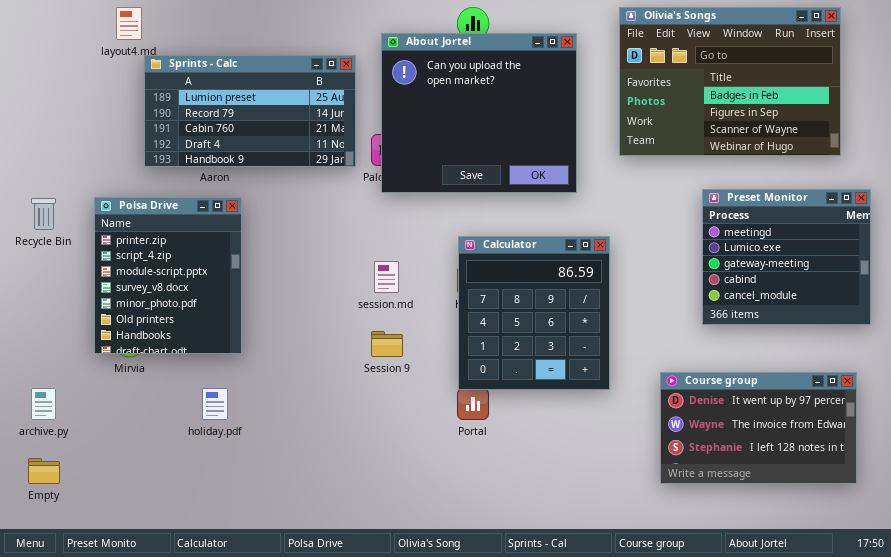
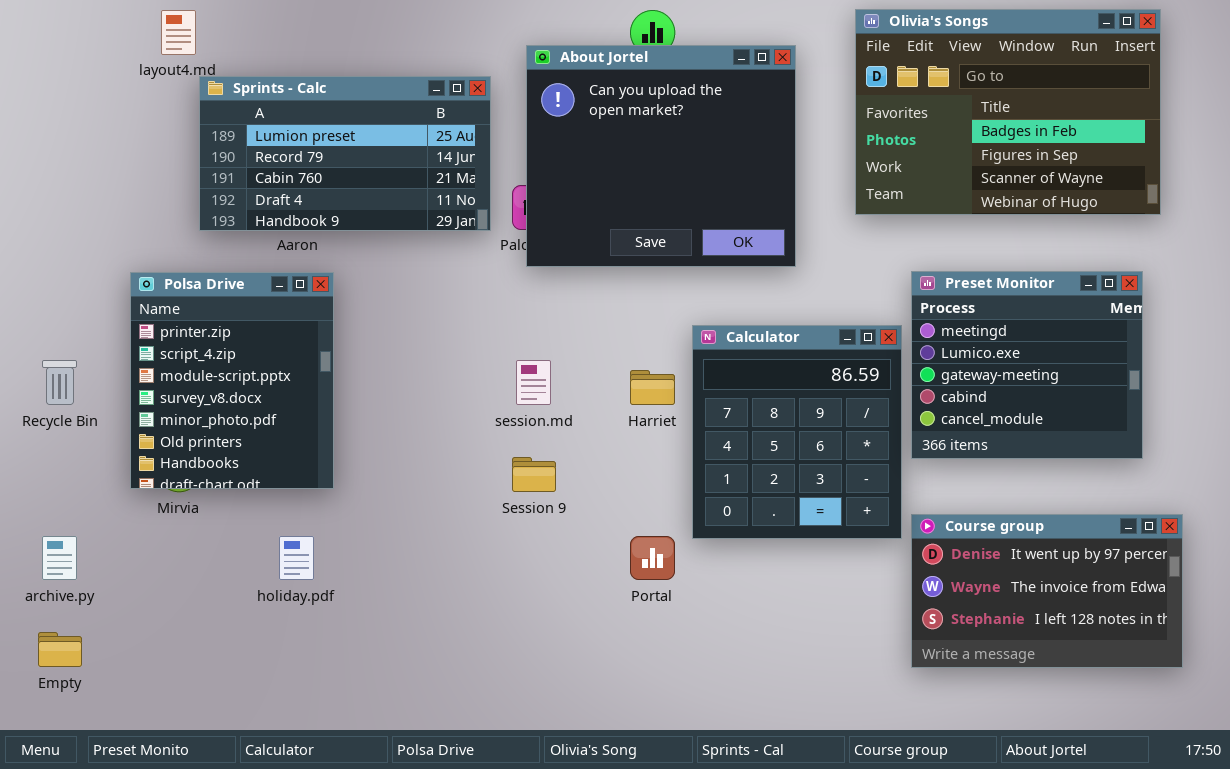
Preset Monitor: [702,189,871,325] -> [911,271,1143,459], moved
Recycle Bin: [31,198,56,230] -> [42,360,77,405], moved
Calculator: [458,236,610,390] -> [692,325,902,539], moved

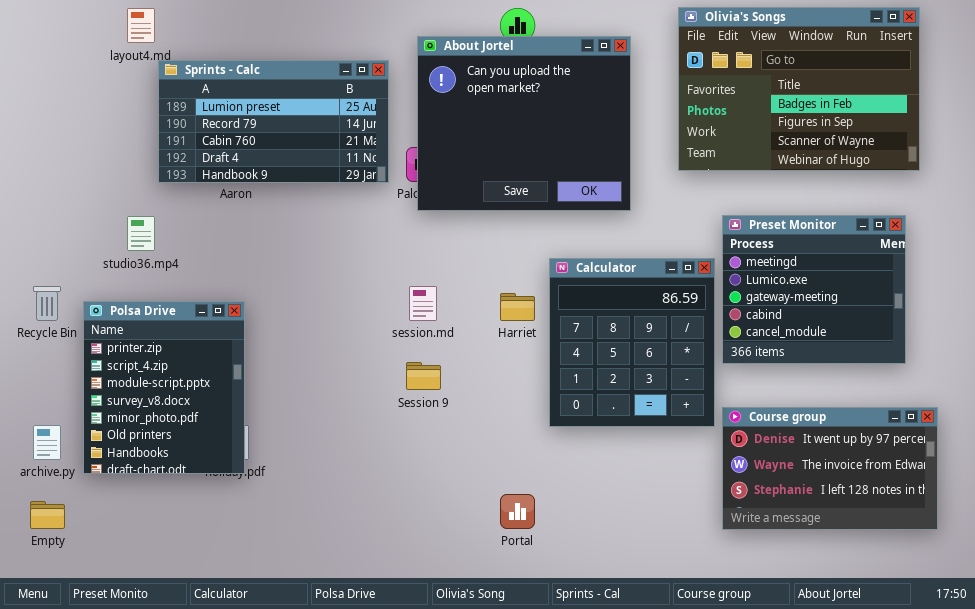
Polsa Drive: [130,272,334,489] -> [83,301,245,474], moved
Portal: [630,536,675,580] -> [500,494,535,529], moved

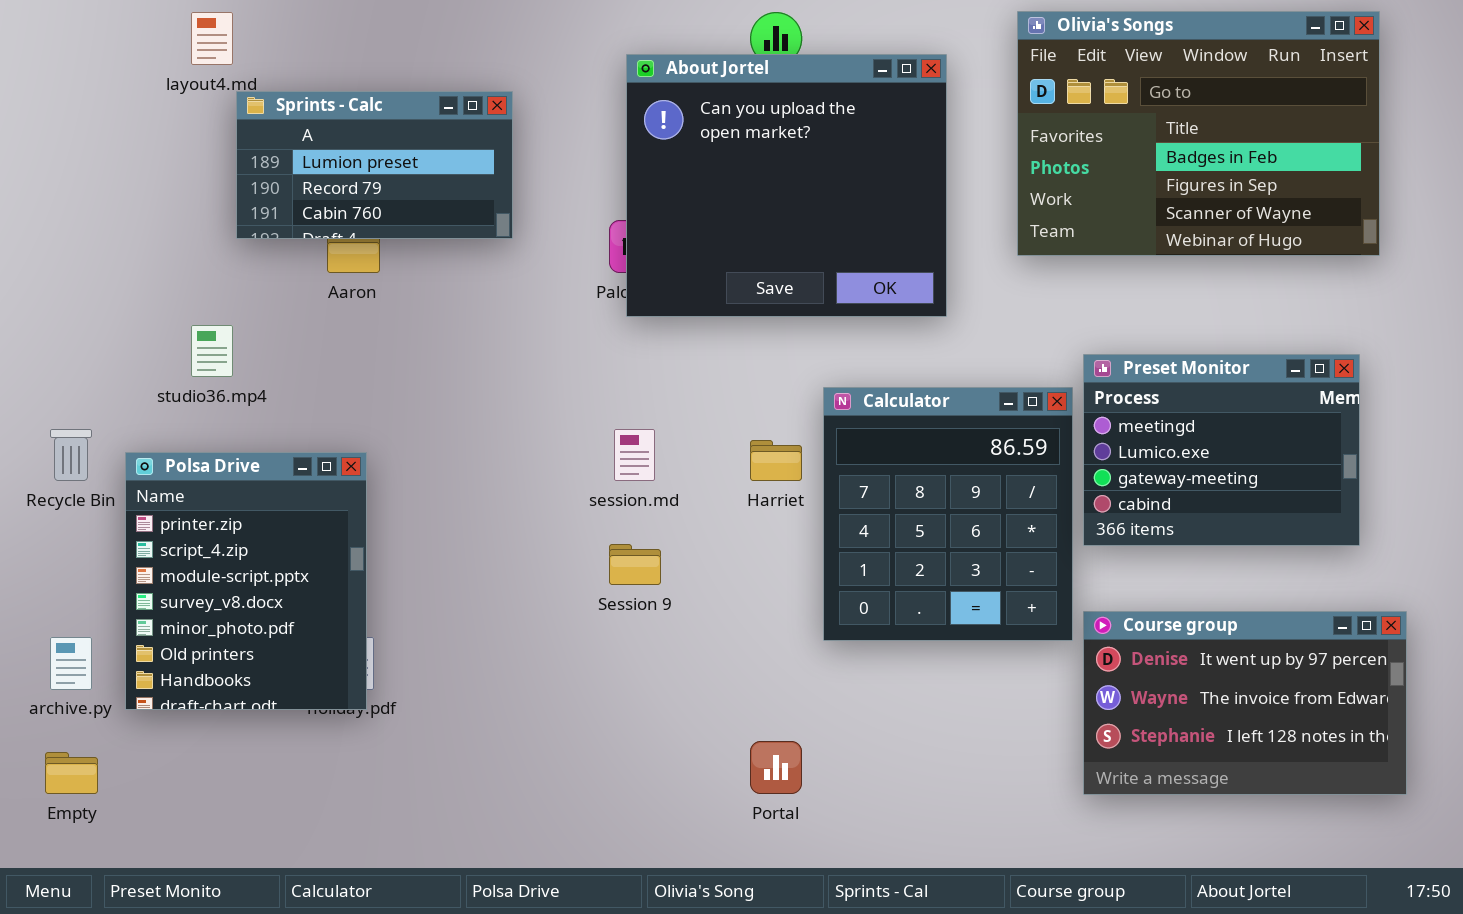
Sprints - Calc: [158,60,389,183] -> [236,91,513,239], resized
Preset Monitor: [722,215,906,364] -> [1083,354,1360,546], resized

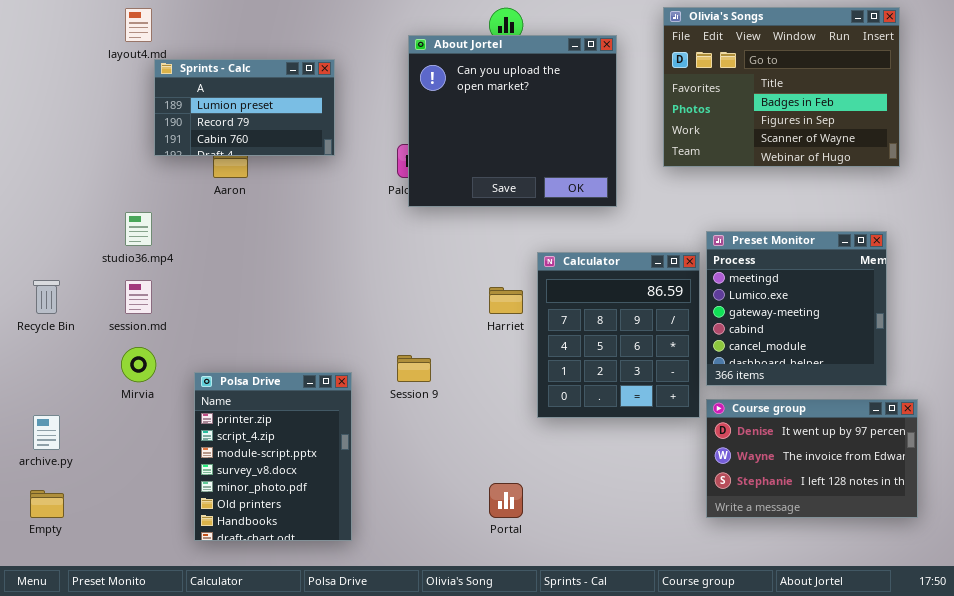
Preset Monitor: [1083,354,1360,546] -> [706,231,887,386], resized
session.md: [614,429,655,481] -> [125,280,152,314], moved
Polsa Drive: [125,452,367,710] -> [194,372,352,541], moved

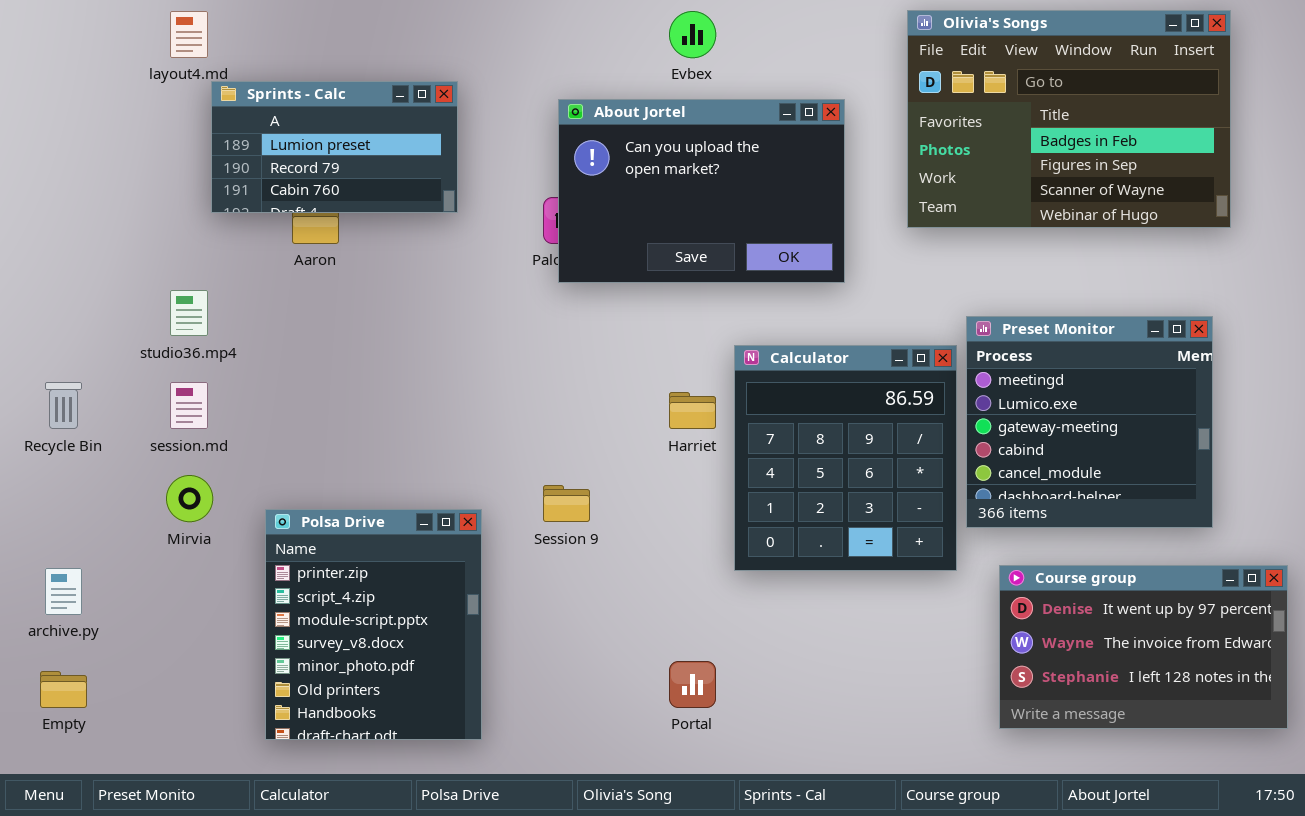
About Jortel: [408,35,617,207] -> [558,99,845,283], resized
Course group: [706,399,918,518] -> [999,565,1288,729], moved

